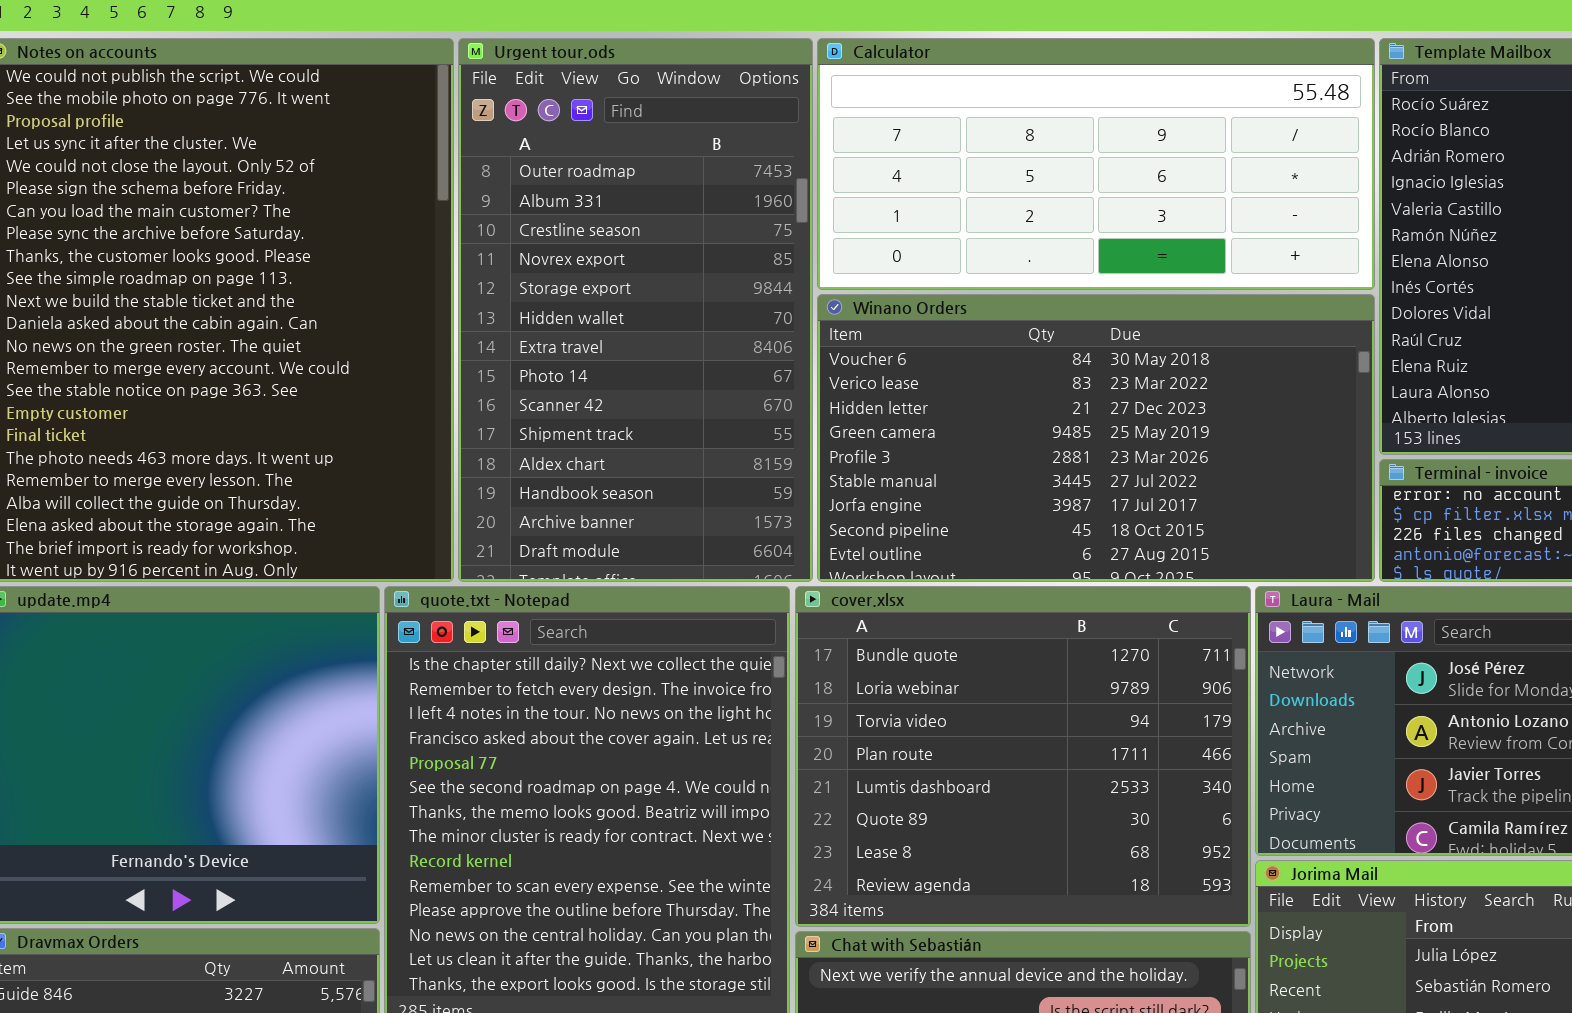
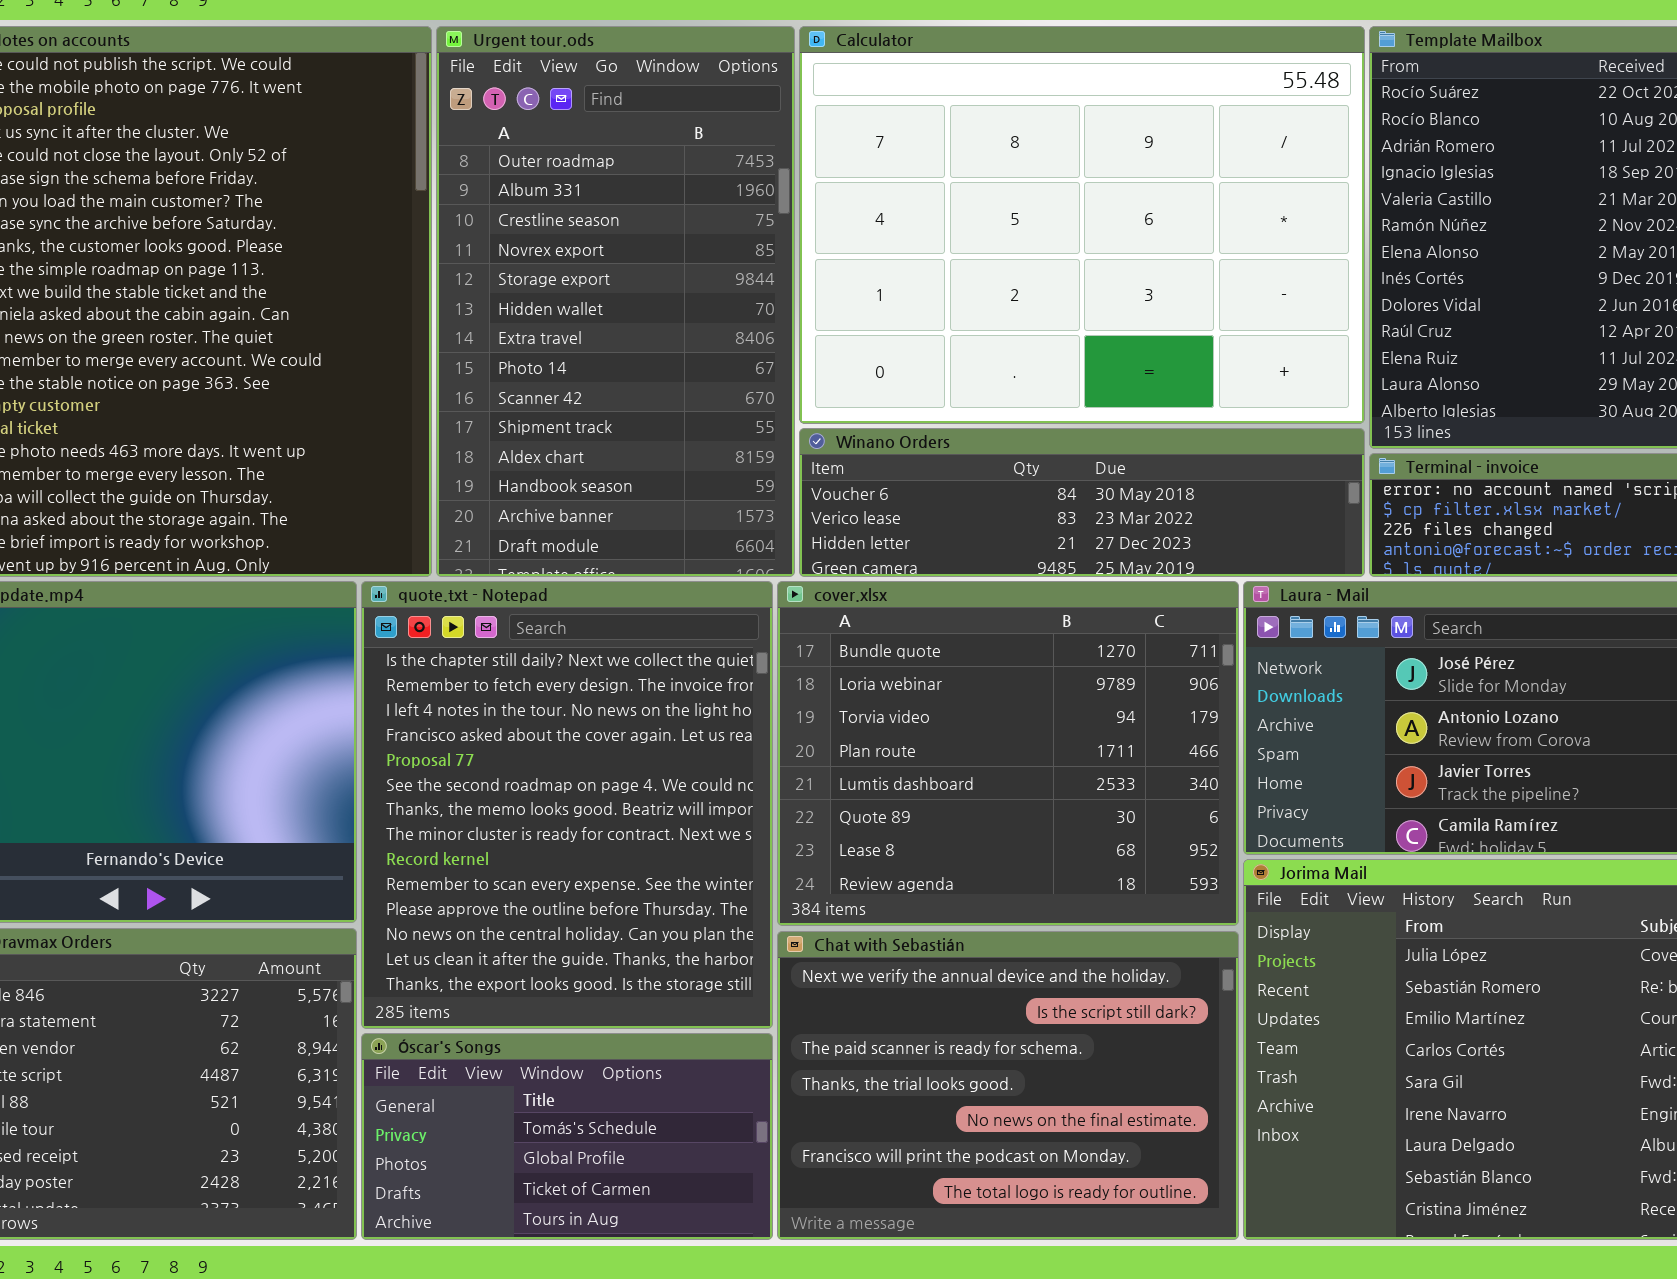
Calculator: [817,38,1375,290] -> [799,26,1365,424], resized
Winano Orders: [817,294,1375,582] -> [799,428,1365,577], resized

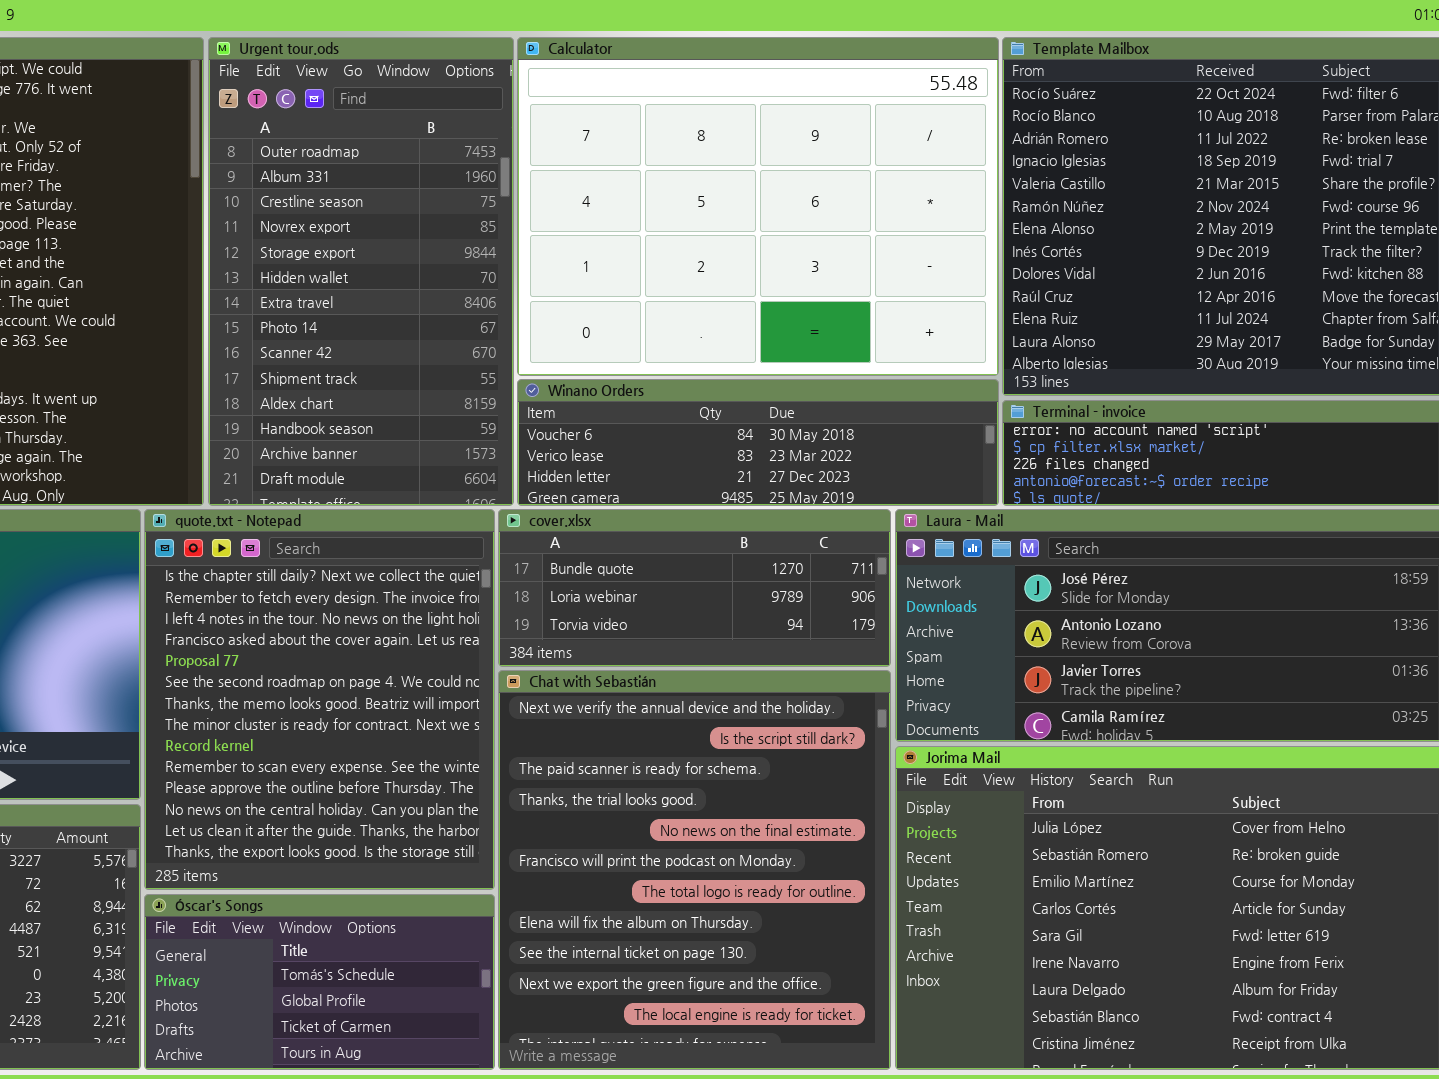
cover.xlsx: [777,581,1239,926] -> [498,509,891,667], resized
Chat with Sebastián: [777,931,1239,1240] -> [498,670,891,1070], resized

